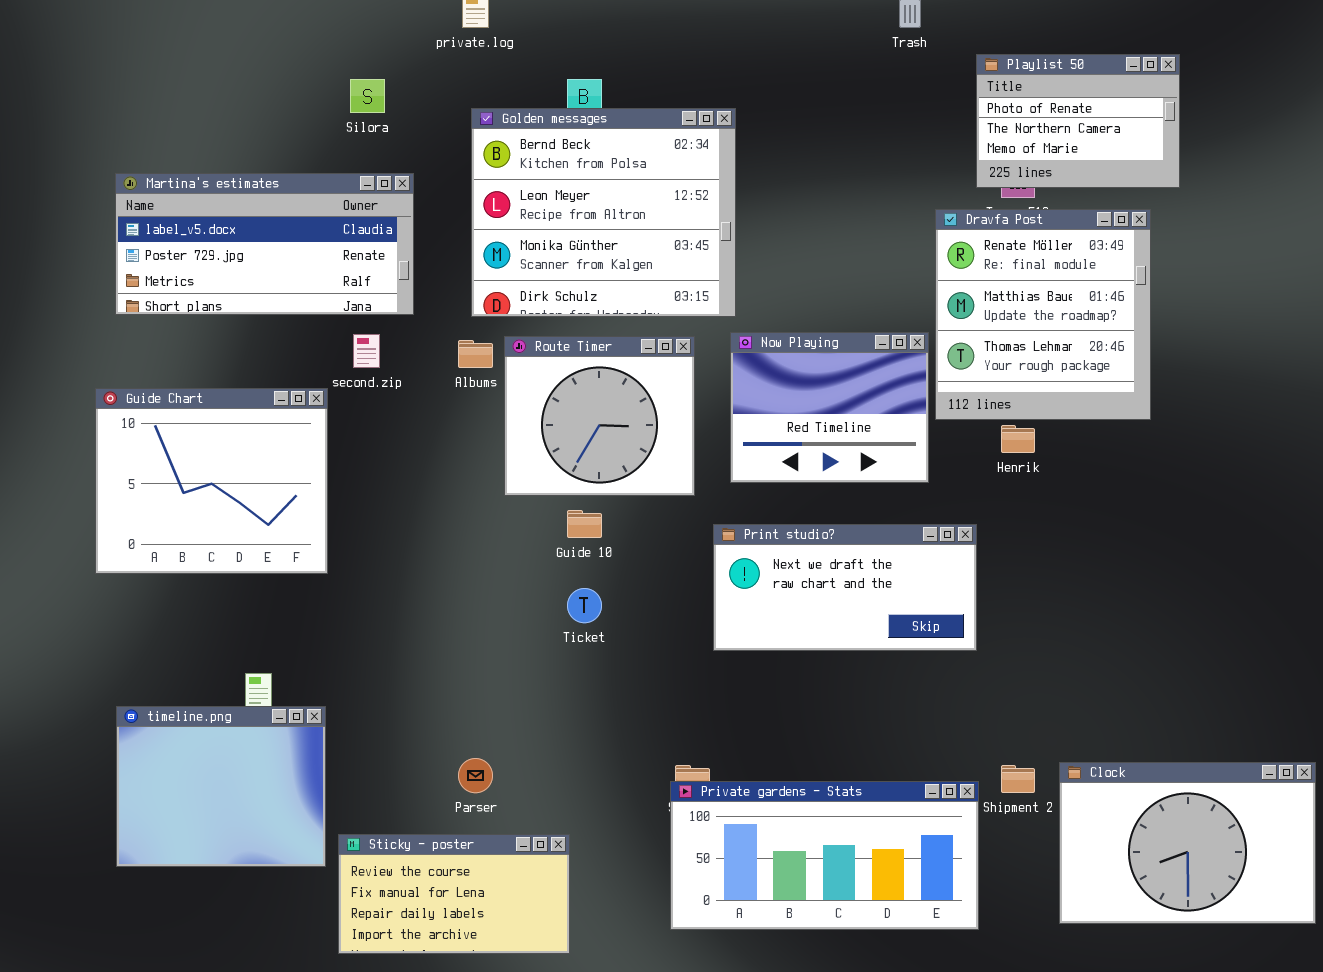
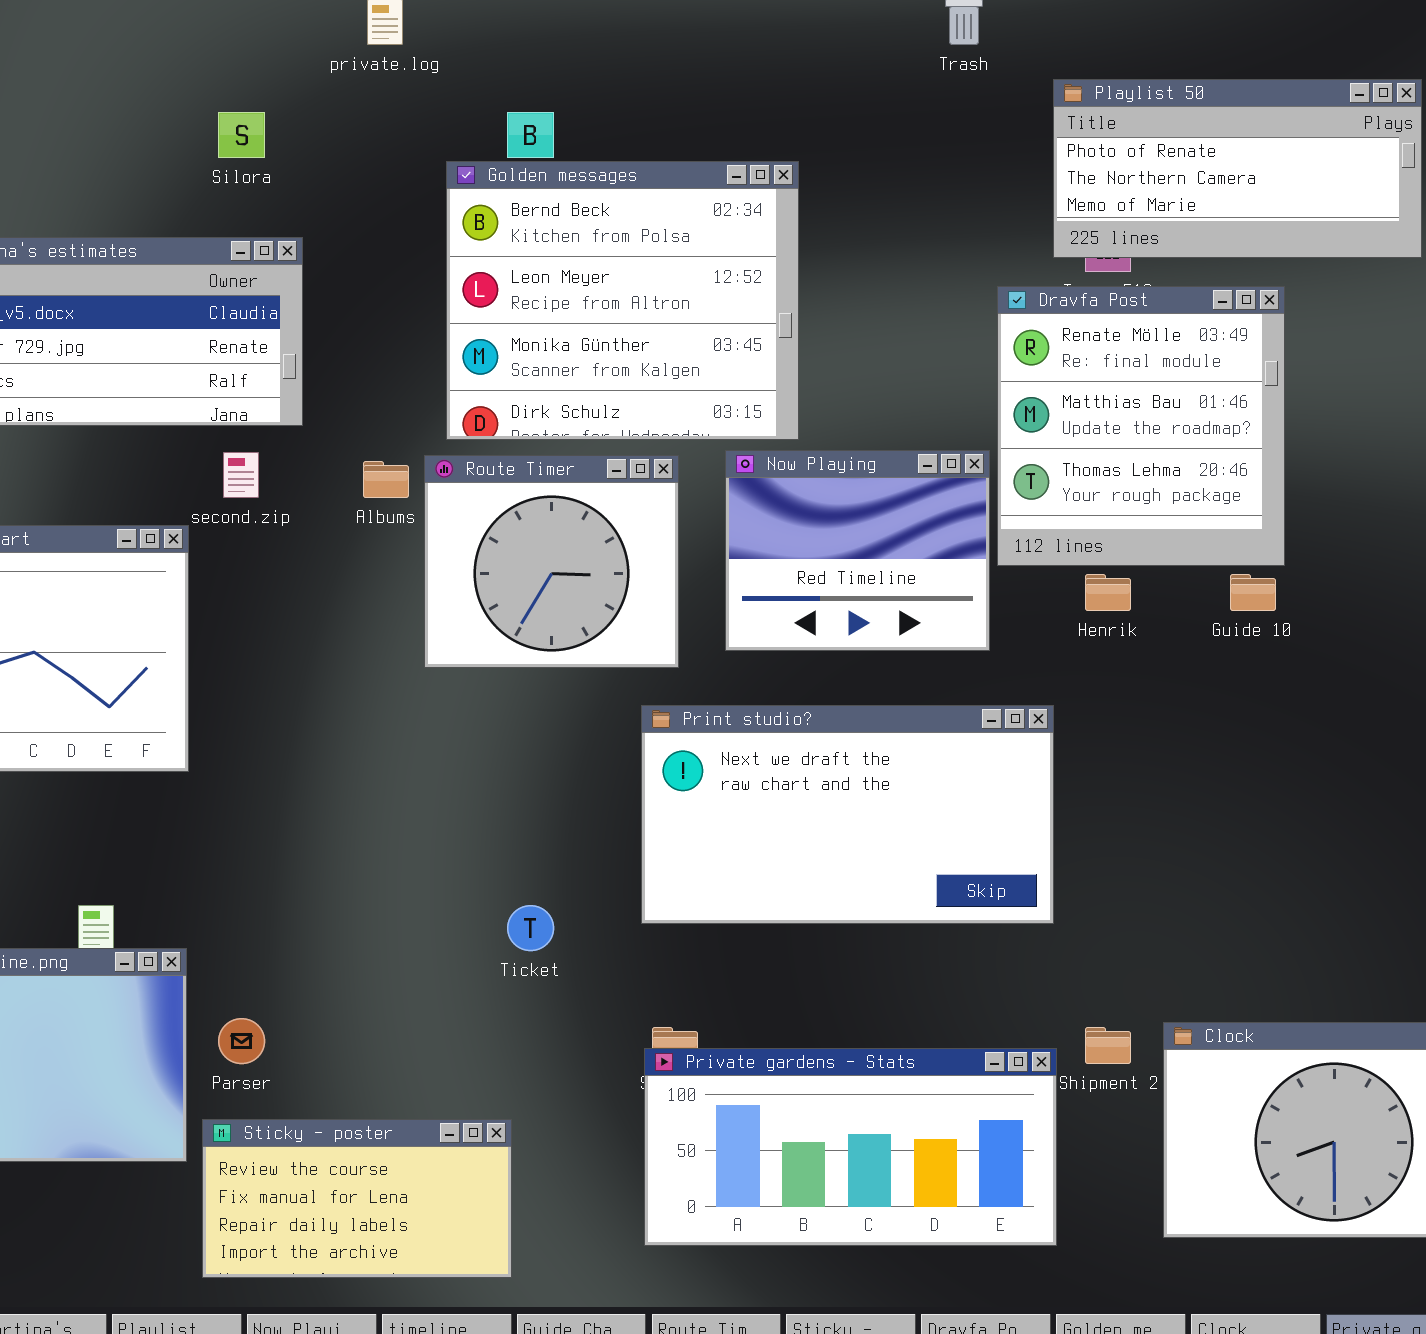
Playlist 50: [976,54,1180,188] -> [1053,79,1422,258], resized
Golden messages: [471,108,736,317] -> [446,161,799,440], moved
Guide 10: [567,510,602,538] -> [1230,574,1276,611], moved
Print studio?: [713,524,977,651] -> [641,705,1054,924], resized
Ticket: [567,588,602,623] -> [507,905,554,951], moved
Parser: [458,758,493,793] -> [218,1018,265,1064], moved

